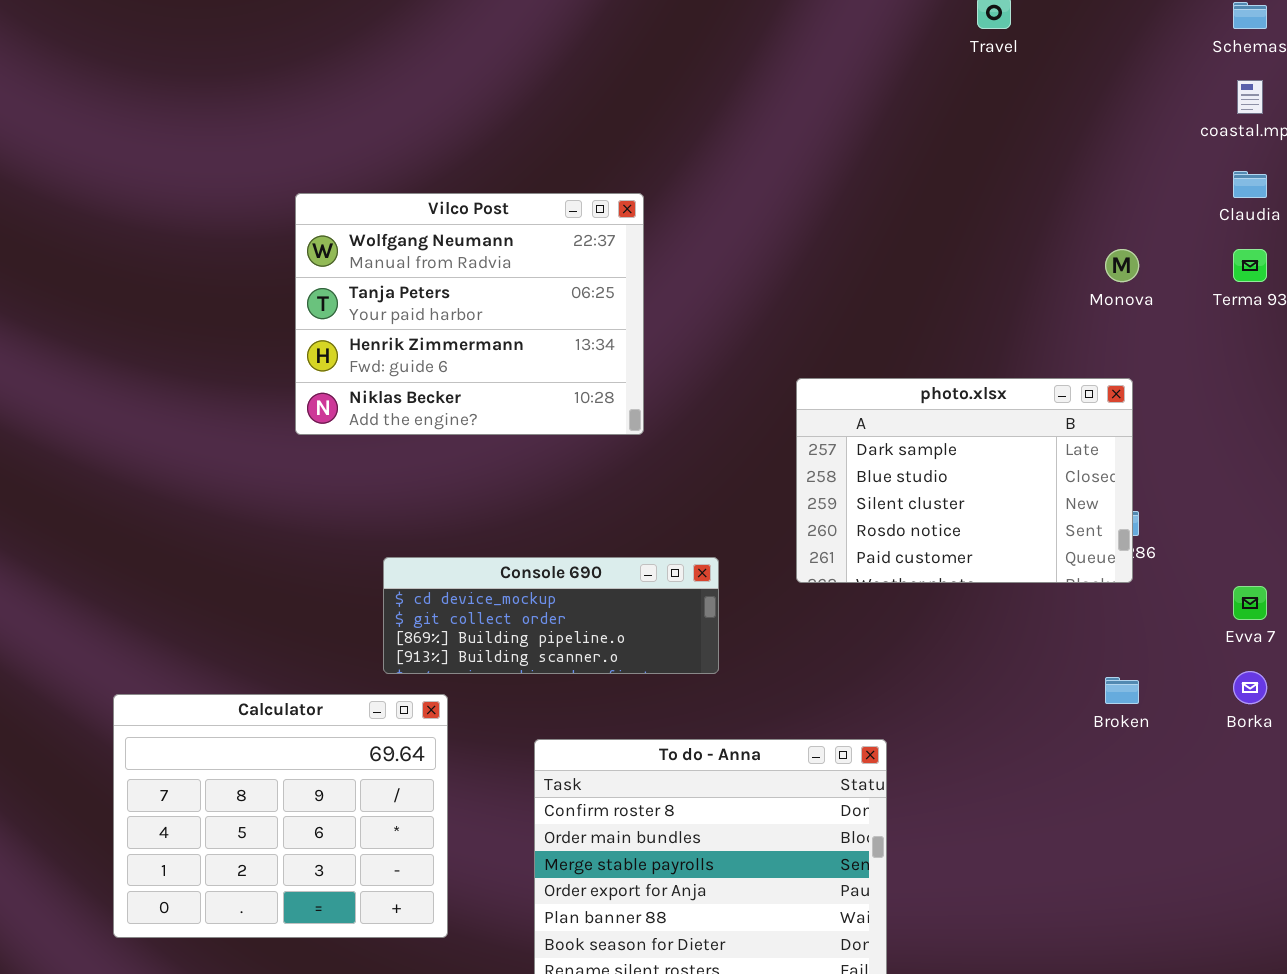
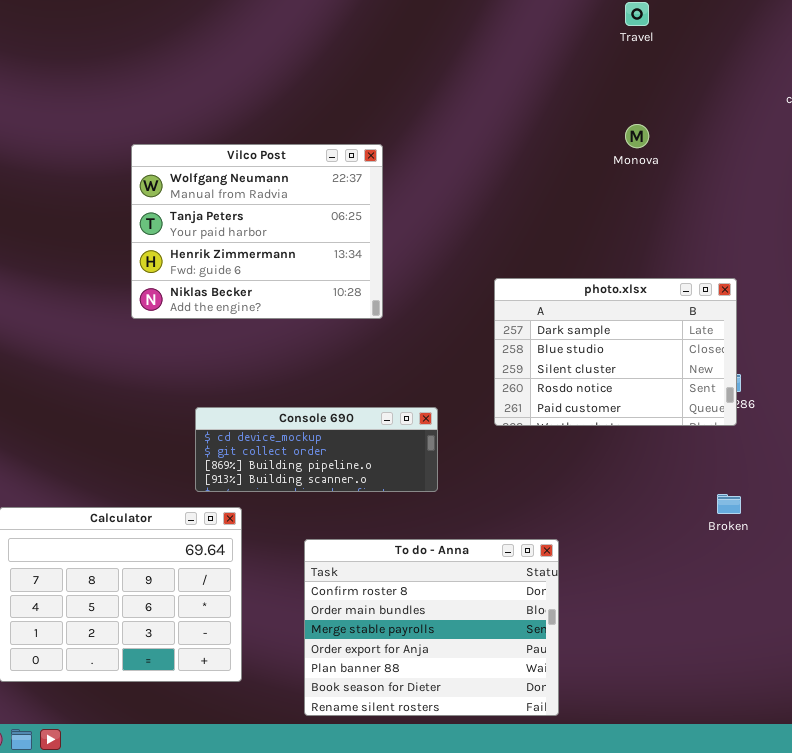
Monova: [1105,249,1139,282] -> [625,124,649,148], moved

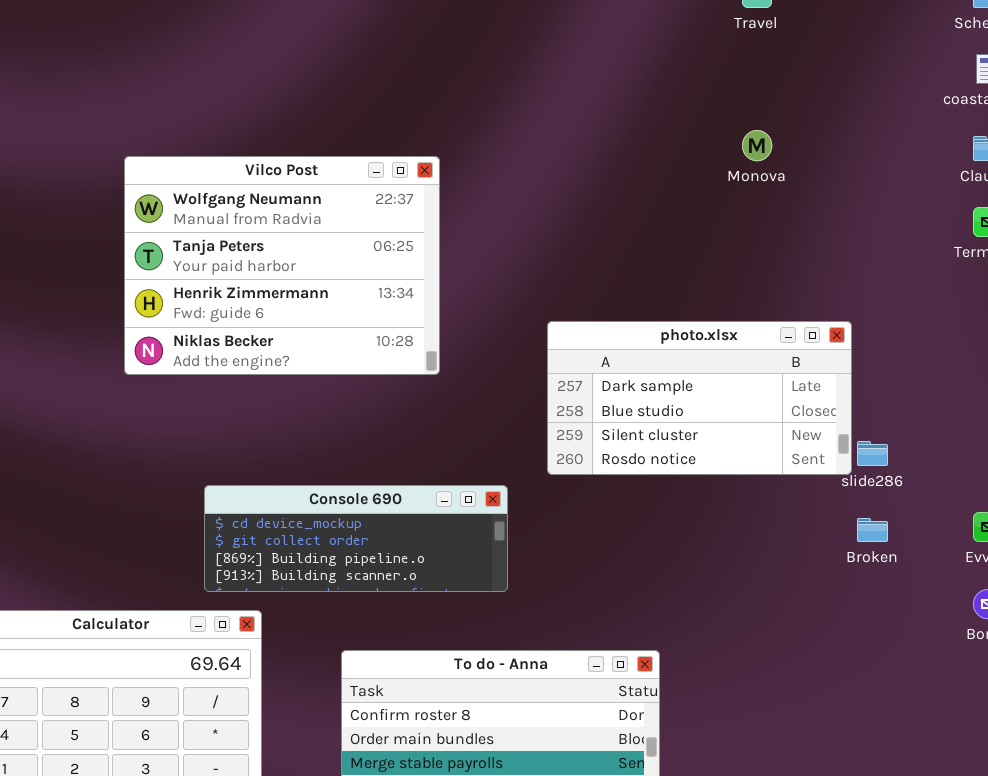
photo.xlsx: [494,278,737,426] -> [547,321,852,475], moved, resized
Broken: [717,494,741,514] -> [857,518,888,542], moved

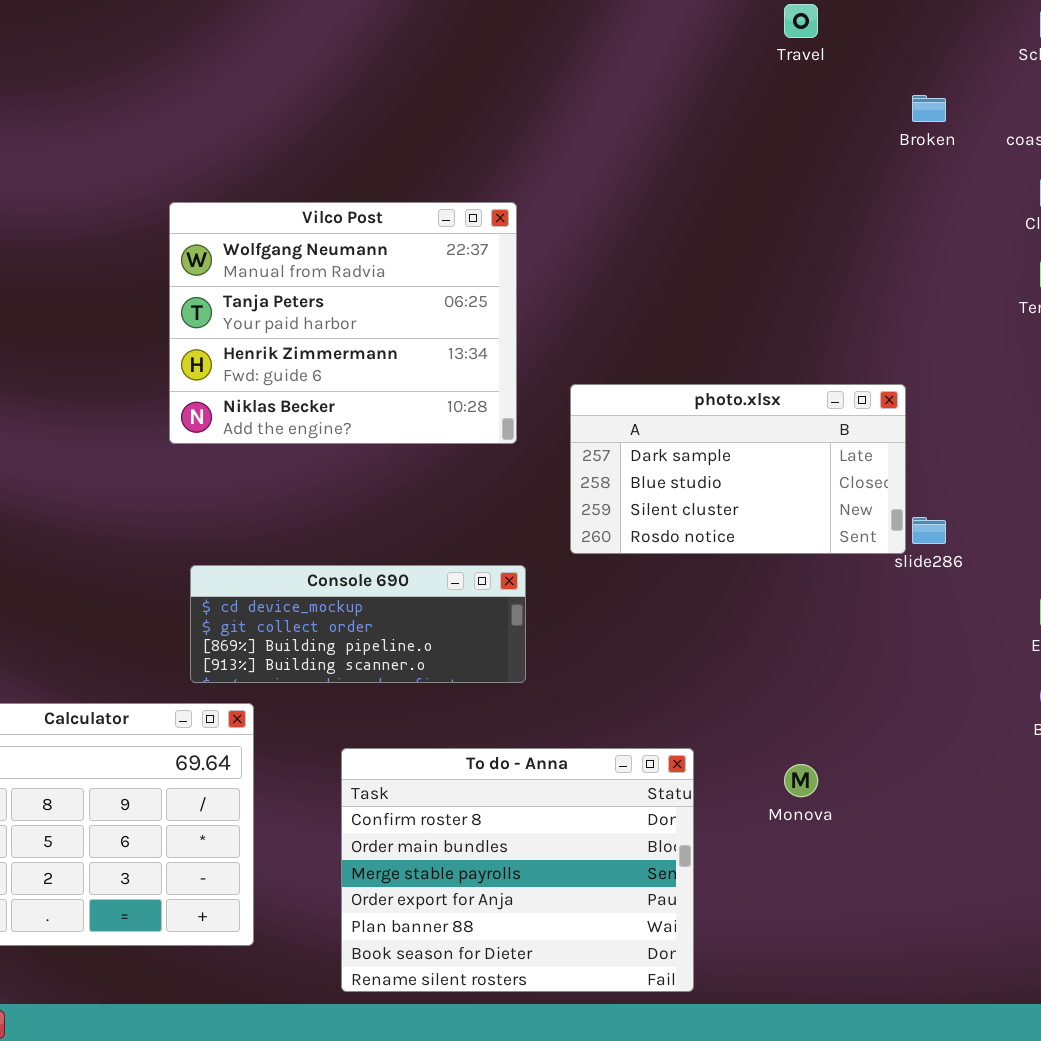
Monova: [742,130,772,161] -> [784,764,818,797], moved
Vilco Post: [124,156,440,375] -> [169,202,517,444], moved
Broken: [857,518,888,542] -> [912,95,946,122], moved

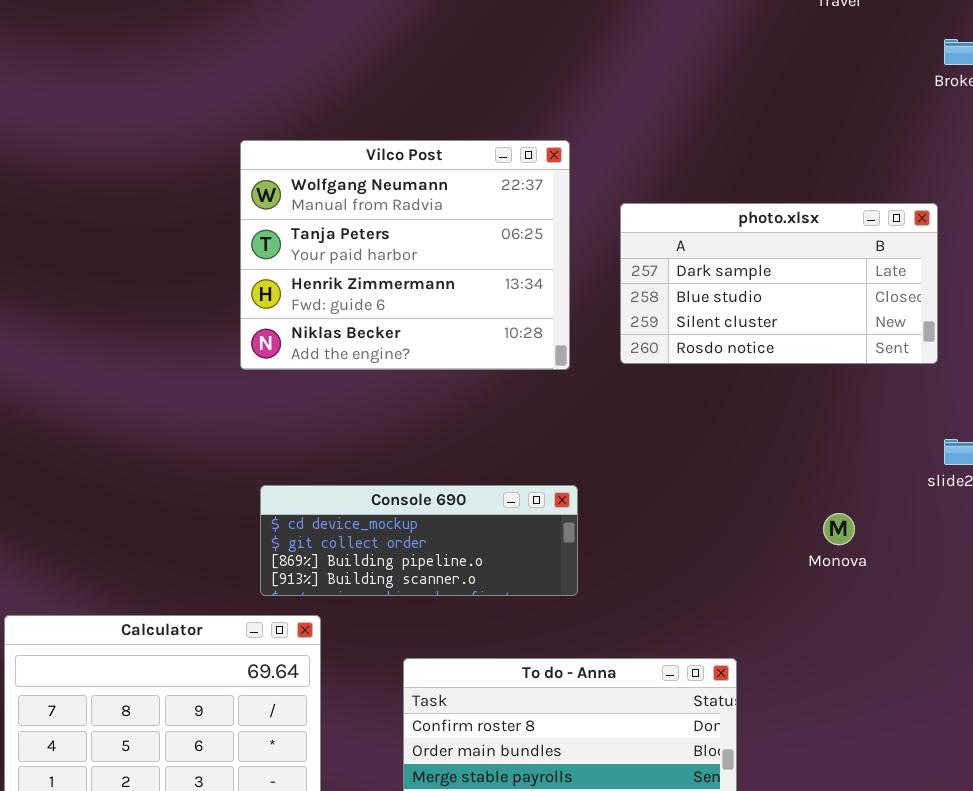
photo.xlsx: [570,384,906,554] -> [620,203,938,364], moved
Monova: [784,764,818,797] -> [823,513,855,545], moved

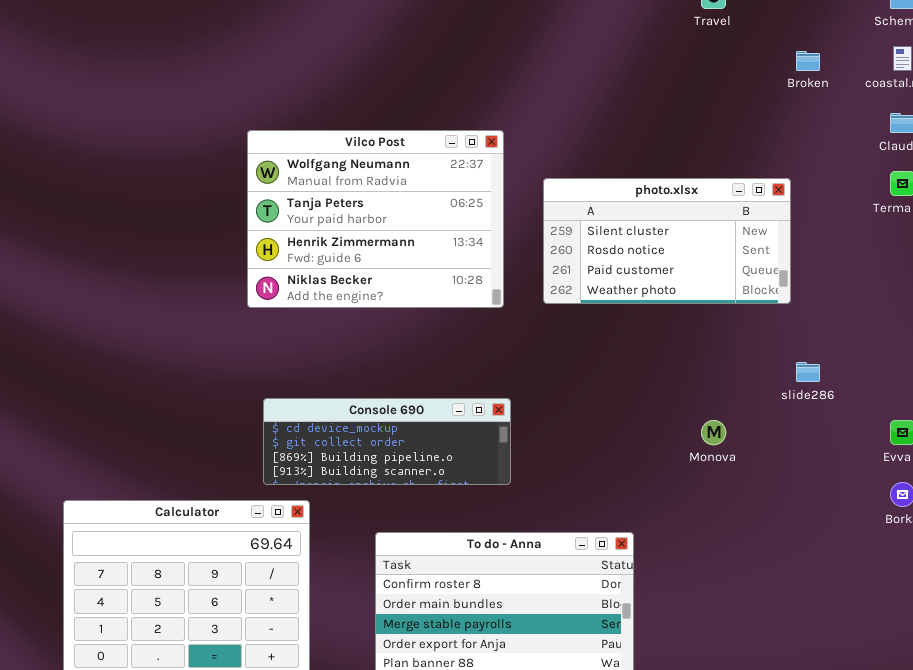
photo.xlsx: [620,203,938,364] -> [543,178,791,304], scrolled down 2 rows

